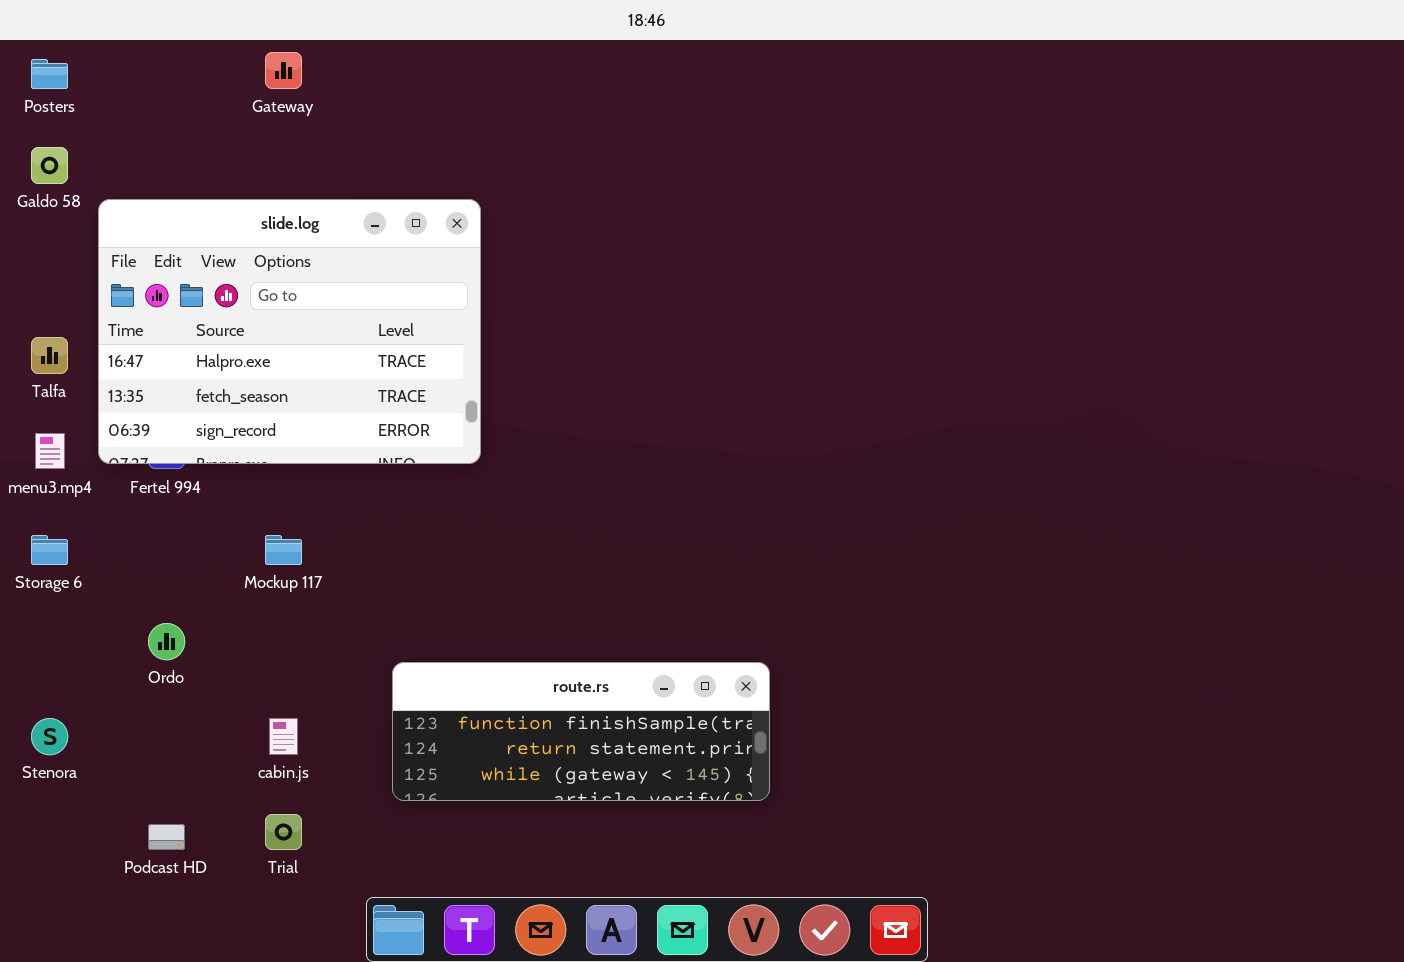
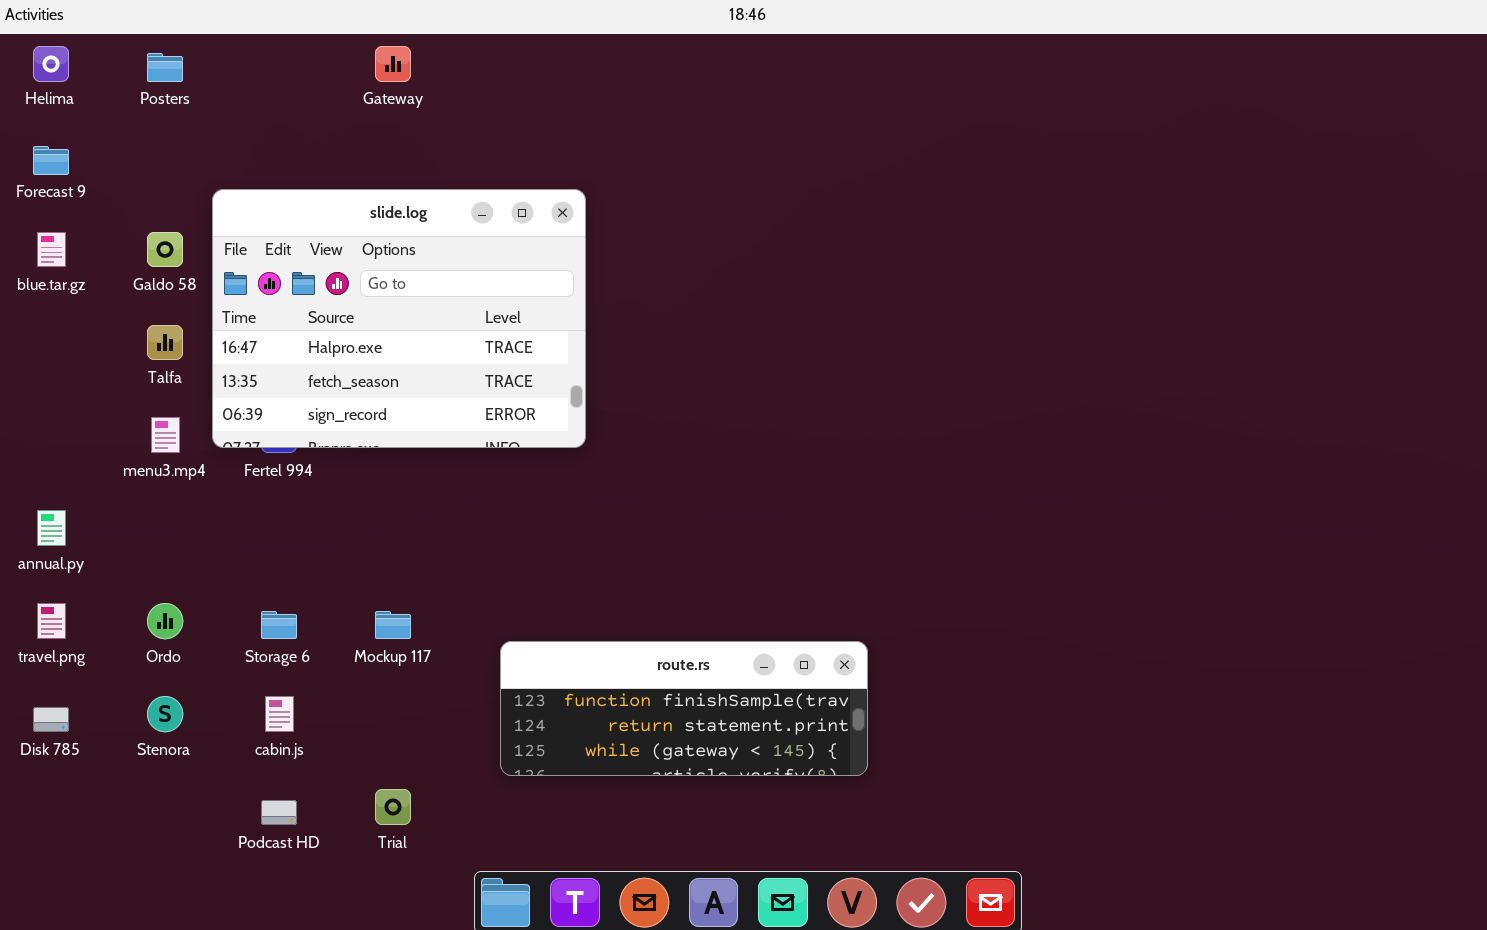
Galdo 58: [31,147,68,184] -> [147,232,183,267], moved
Storage 6: [31,535,68,565] -> [261,611,297,639], moved
Mockup 117: [265,535,302,565] -> [375,611,411,639], moved
Ordo: [148,623,185,660] -> [147,603,183,639], moved
cabin.js: [269,718,298,755] -> [265,696,294,732], moved

